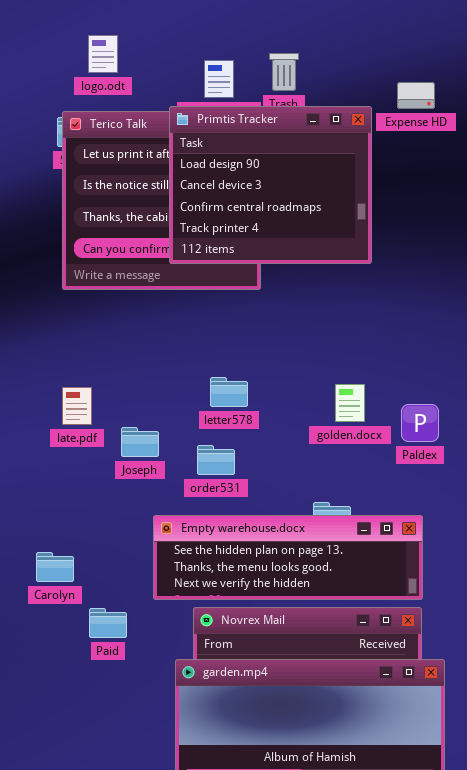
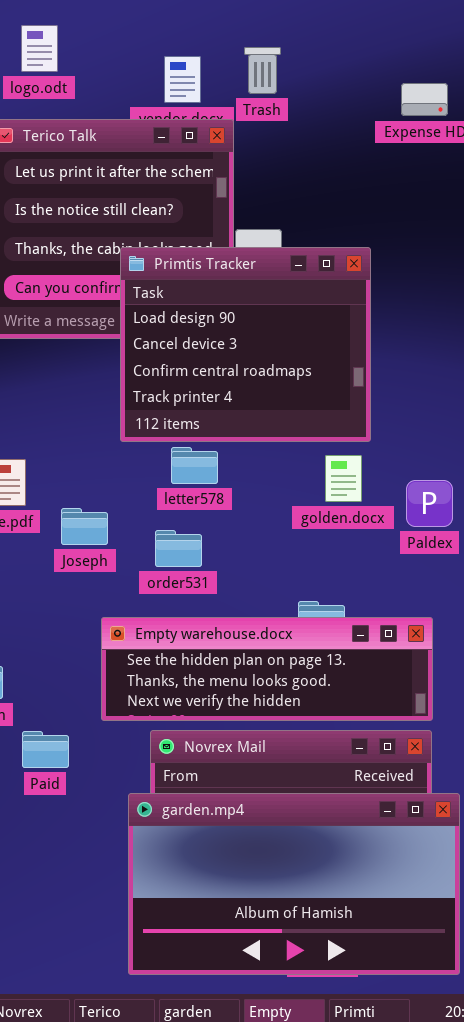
Primtis Tracker: [169,106,372,264] -> [120,247,371,442], moved

